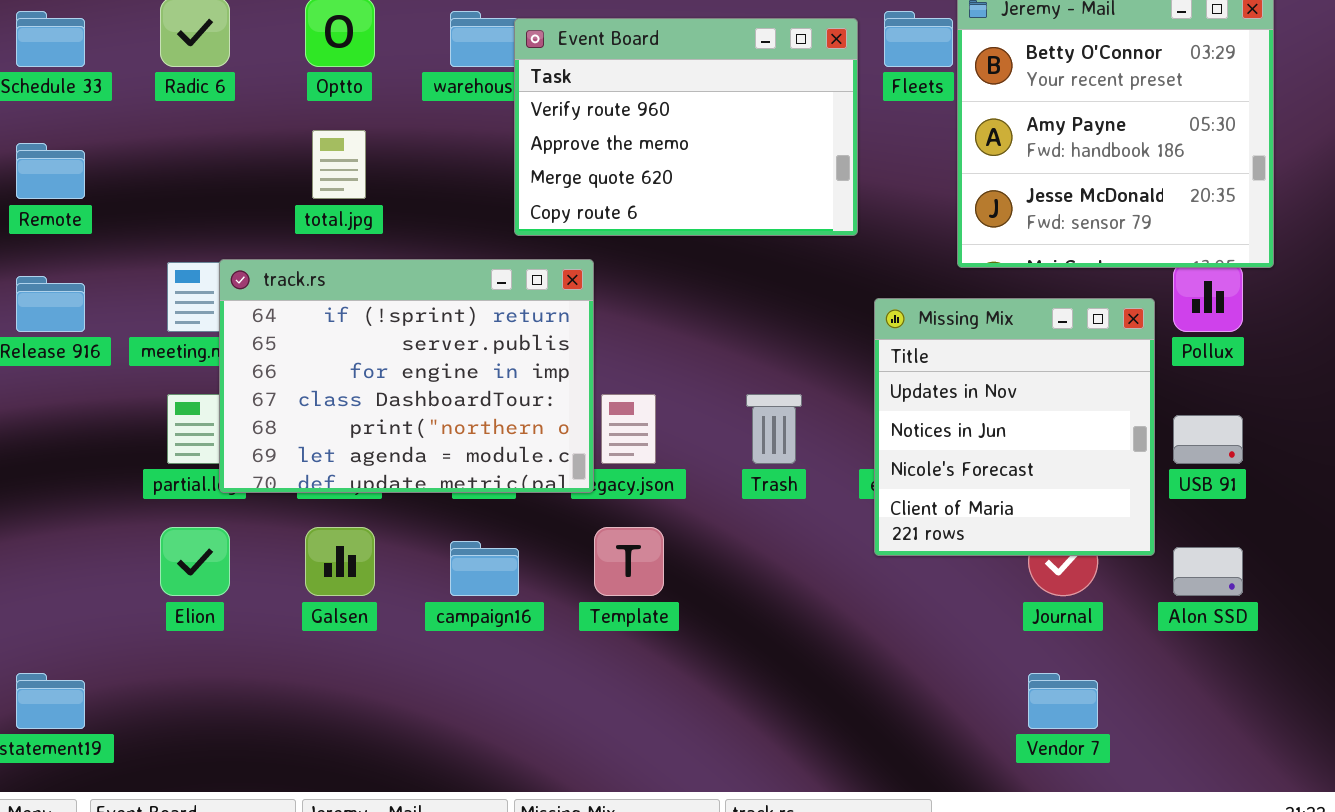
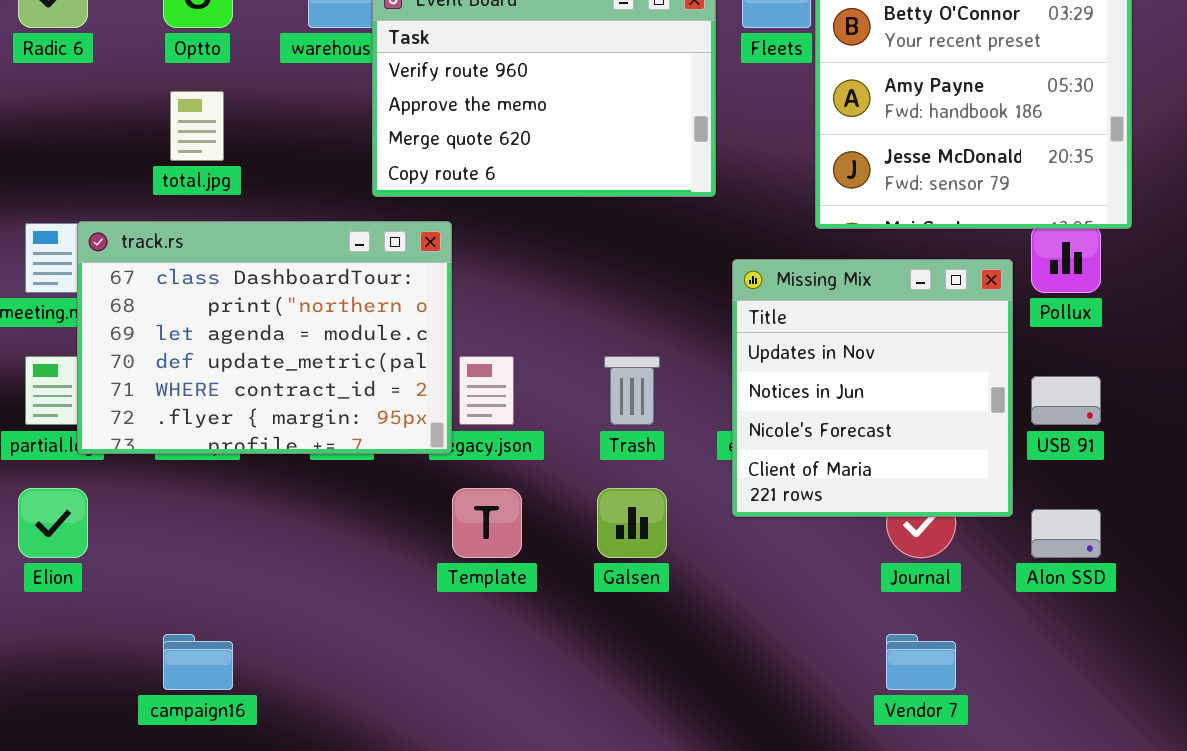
track.rs: [219,259,594,493] -> [77,221,452,454], scrolled down 3 rows
Galsen: [305,527,375,596] -> [597,488,667,558], moved
campaign16: [450,541,519,596] -> [163,634,233,690], moved

